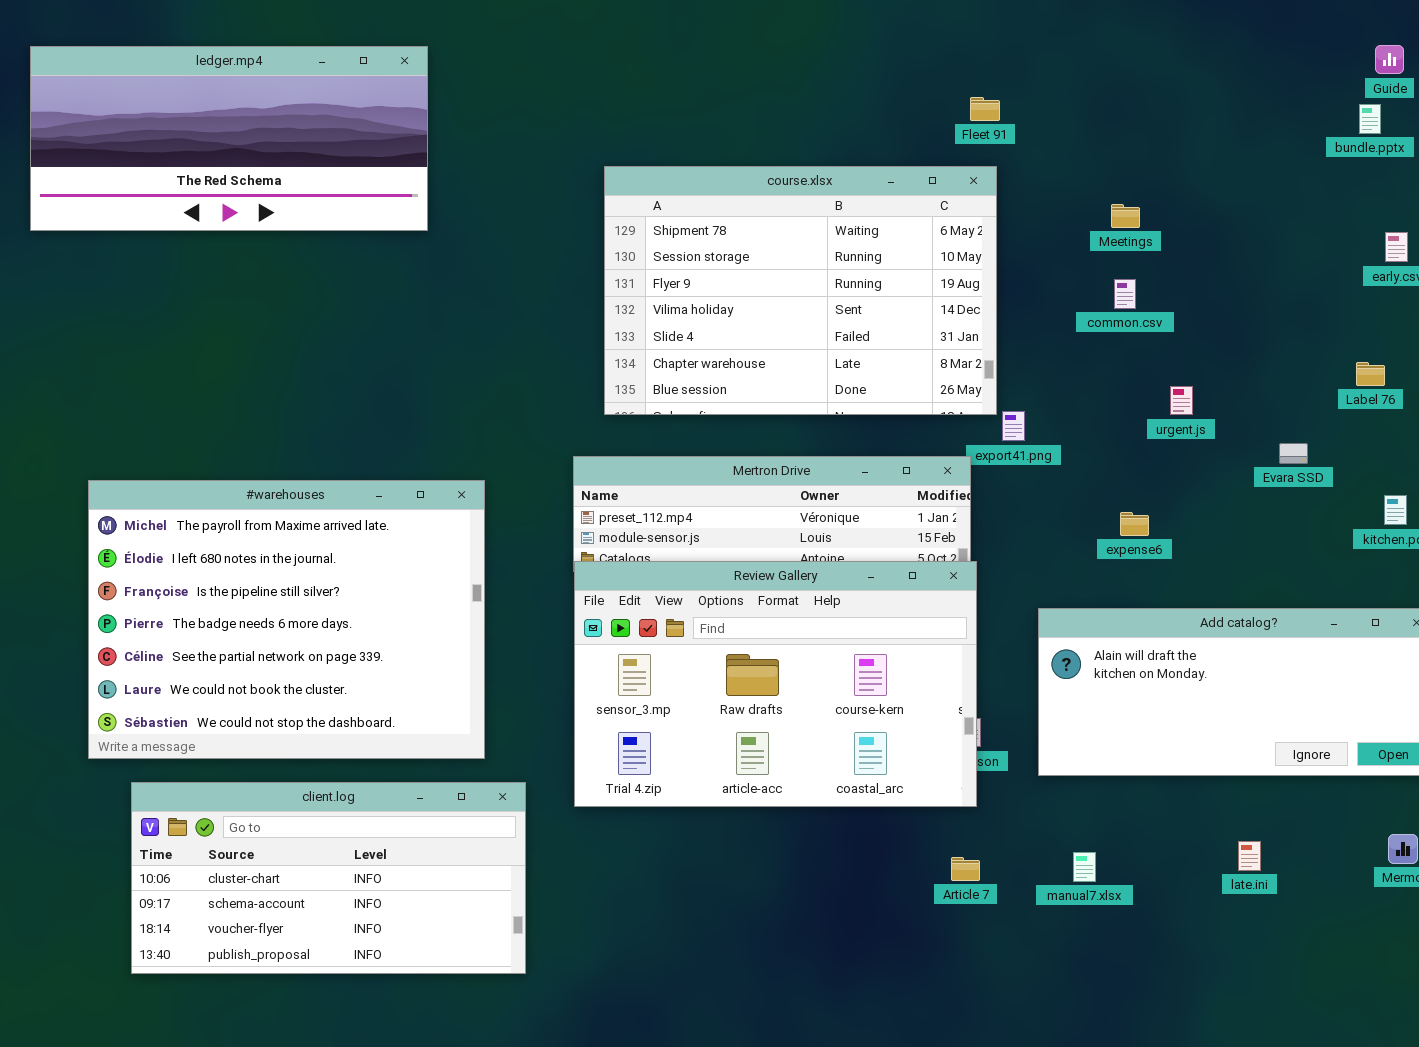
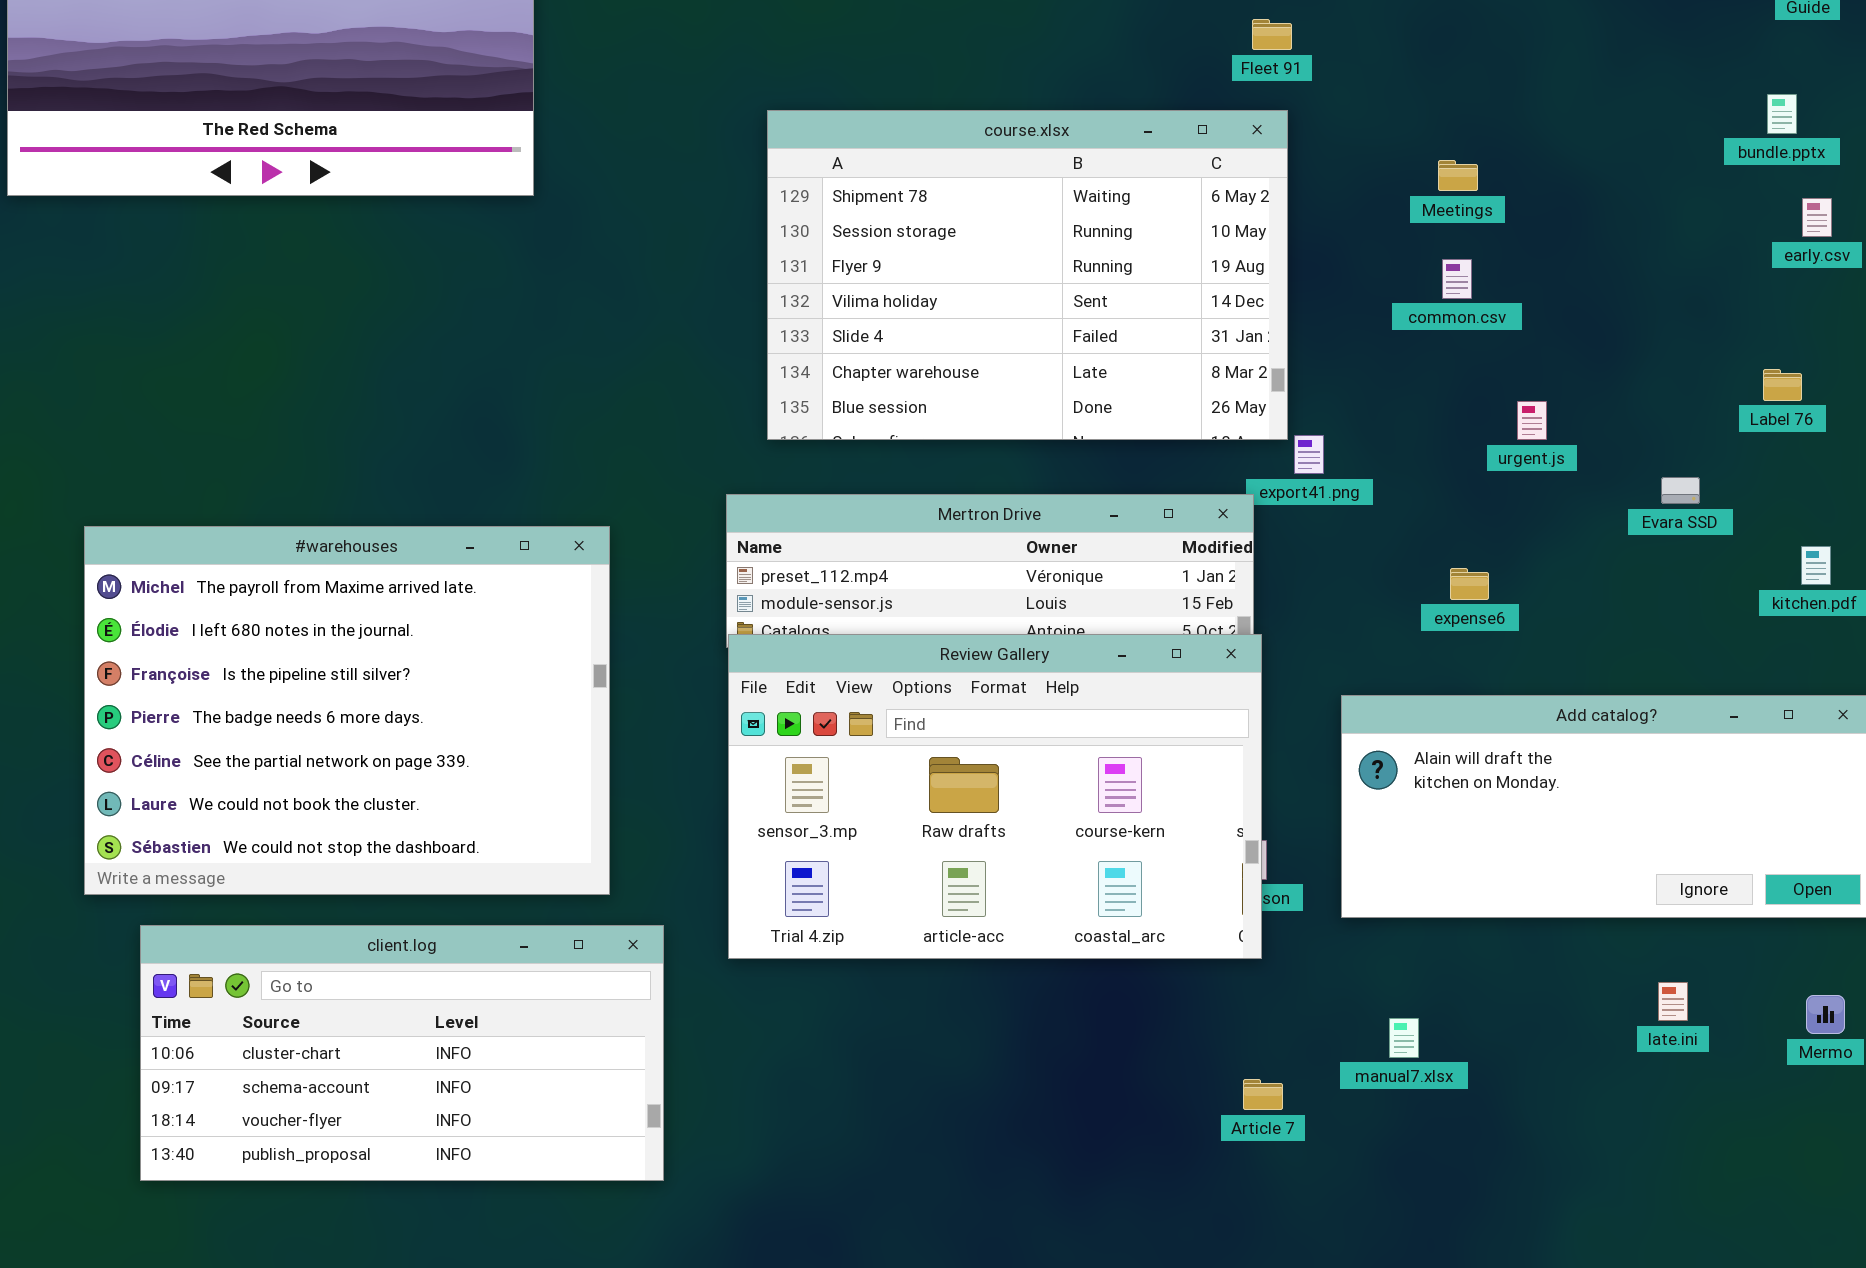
bundle.pptx: [1359,104,1381,134] -> [1767,94,1797,134], moved
late.ini: [1238,841,1261,871] -> [1658,982,1688,1021], moved
Article 7: [951,857,980,881] -> [1243,1079,1283,1110], moved

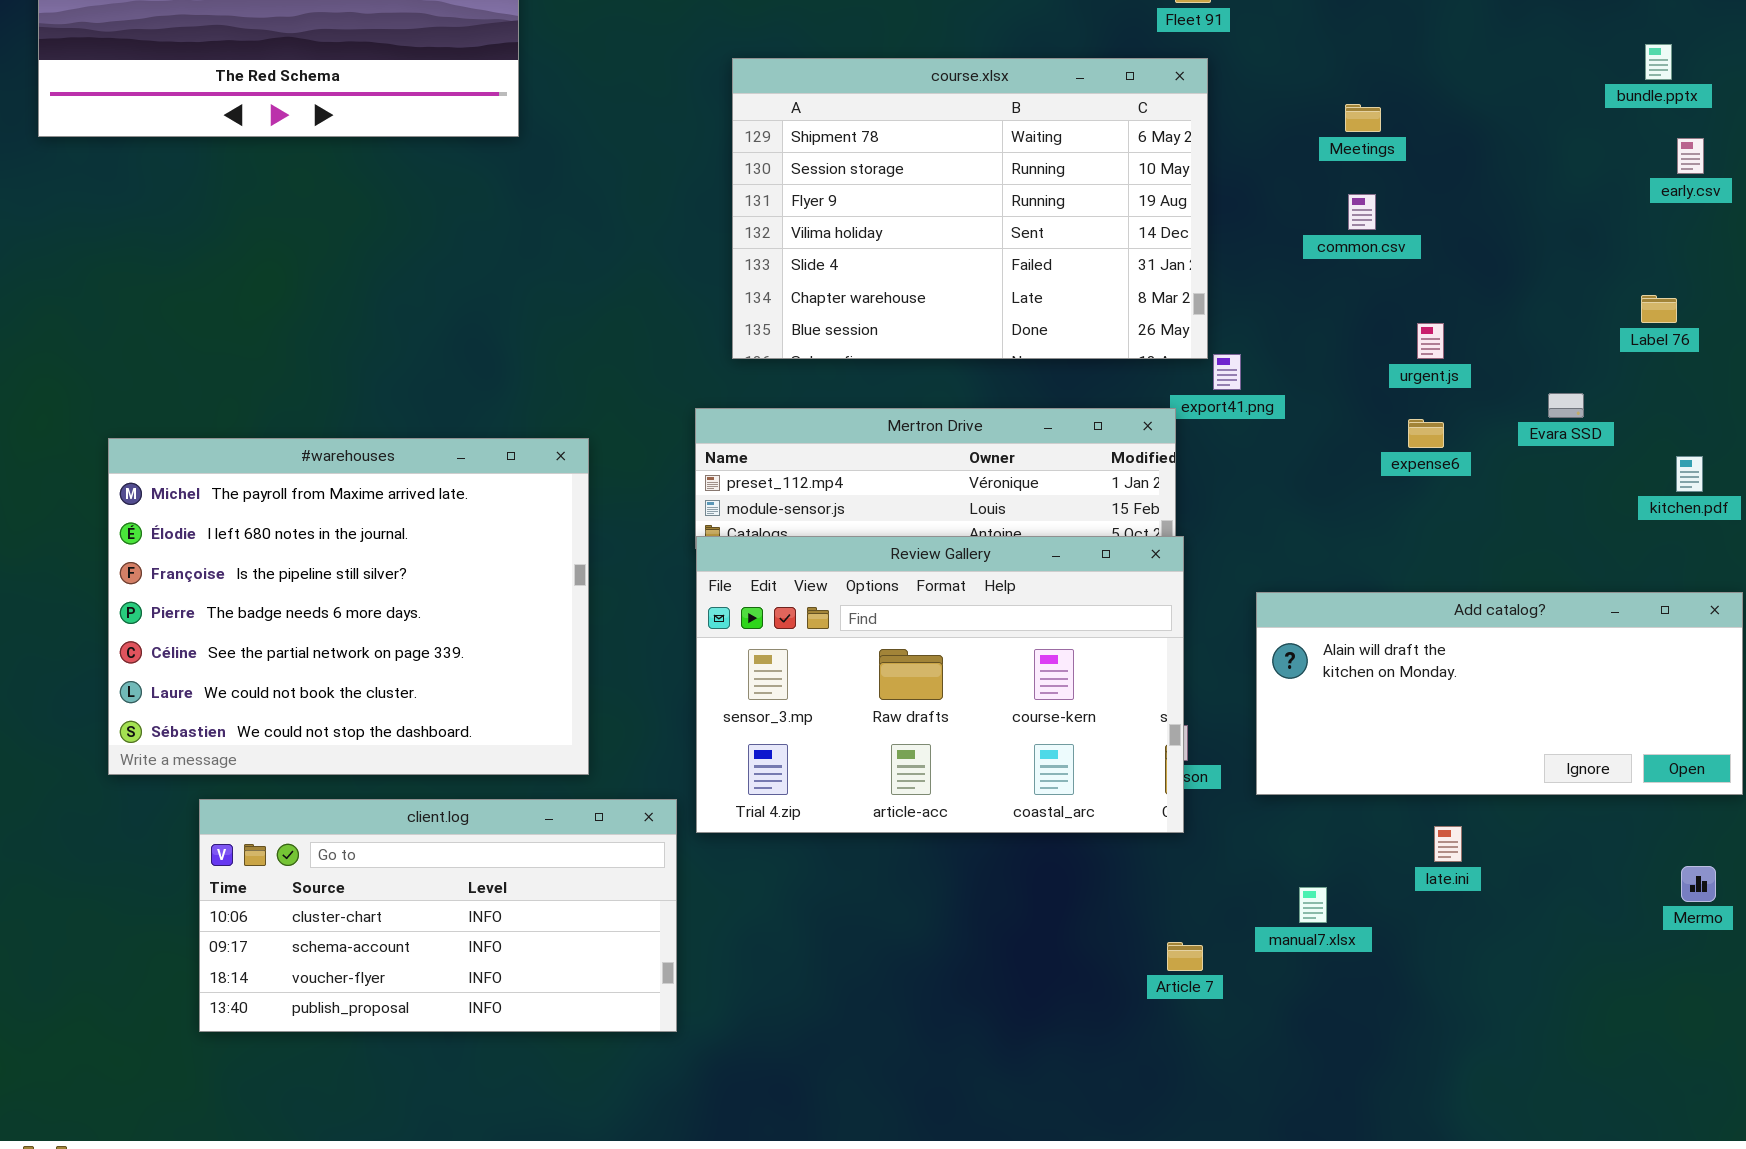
expense6: [1450,568,1489,600] -> [1408,419,1444,448], moved
client.log: [140,925,664,1181] -> [199,799,677,1032], moved
late.ini: [1658,982,1688,1021] -> [1434,826,1462,862], moved

